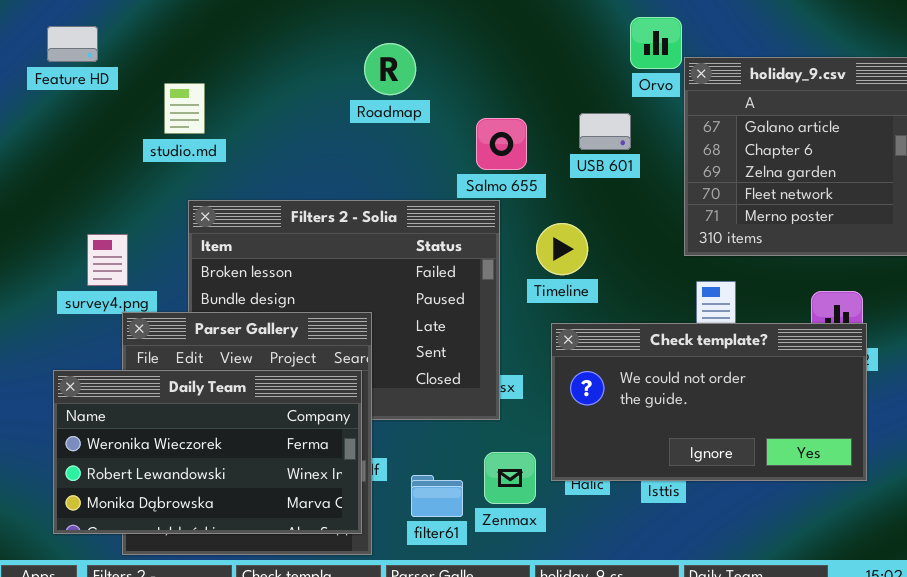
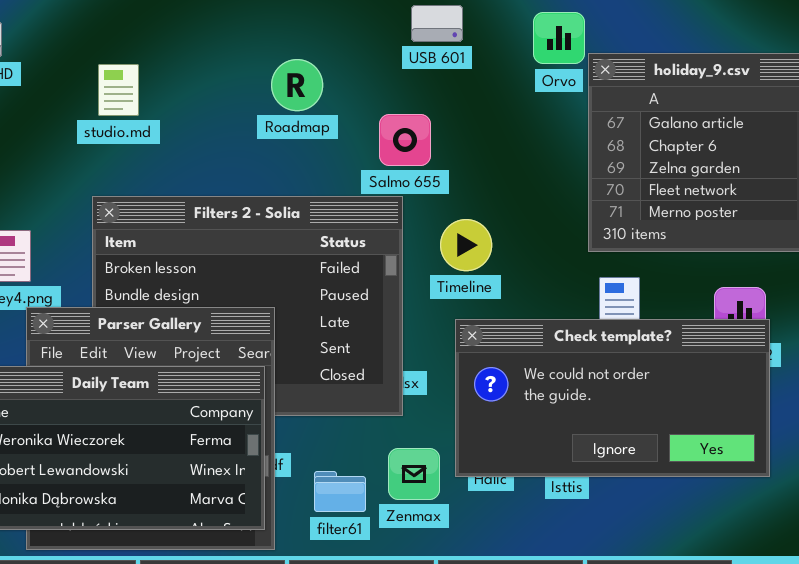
Roadmap: [364,43,416,95] -> [271,59,323,111], moved
studio.md: [164,83,205,134] -> [98,64,139,116], moved
USB 601: [579,113,631,150] -> [411,5,463,42], moved

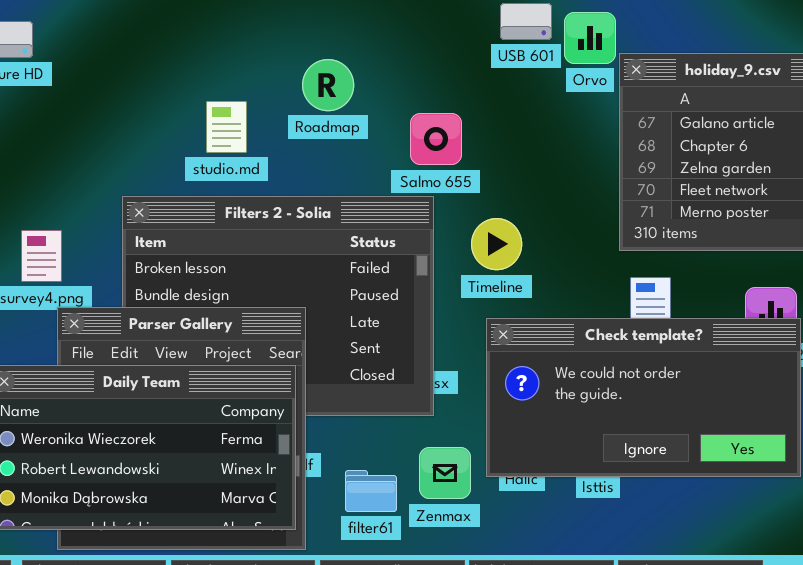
USB 601: [411,5,463,42] -> [500,3,552,40], moved
studio.md: [98,64,139,116] -> [206,101,247,153], moved

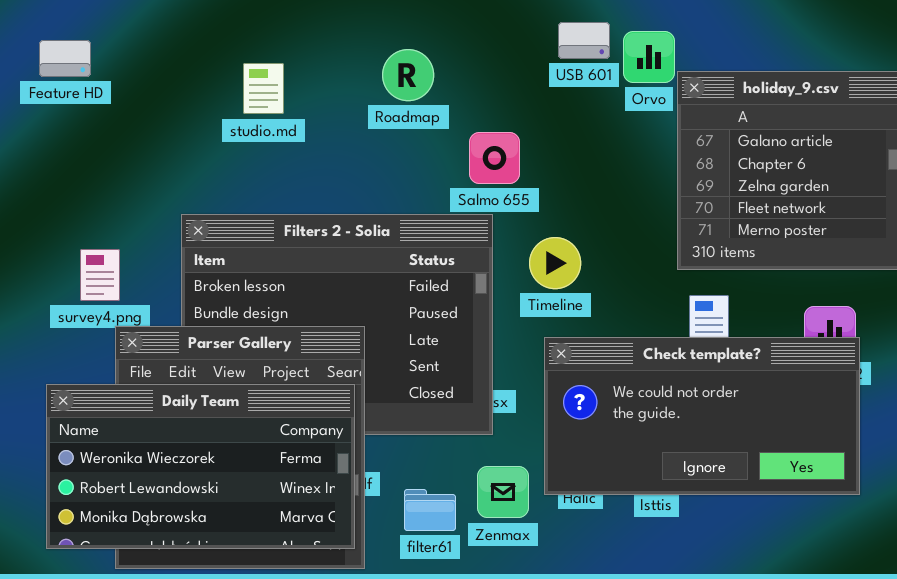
Roadmap: [302,59,354,111] -> [382,49,434,101], moved
studio.md: [206,101,247,153] -> [243,63,284,114], moved

